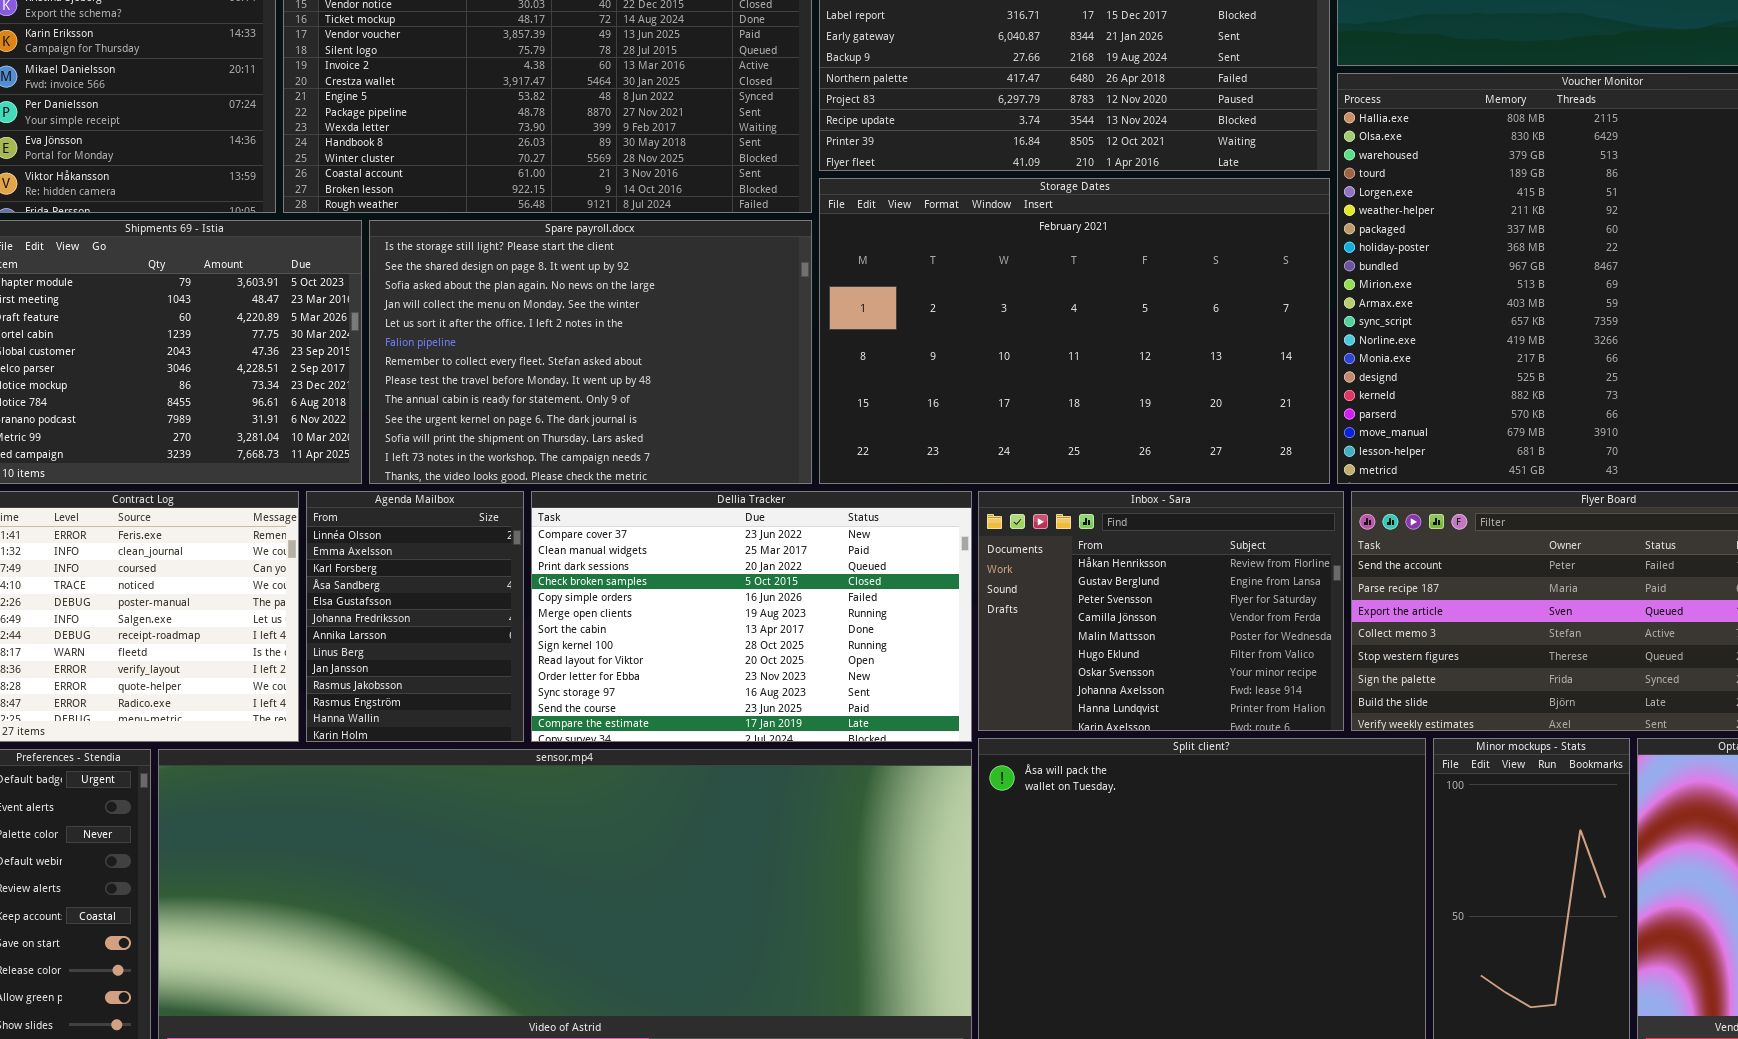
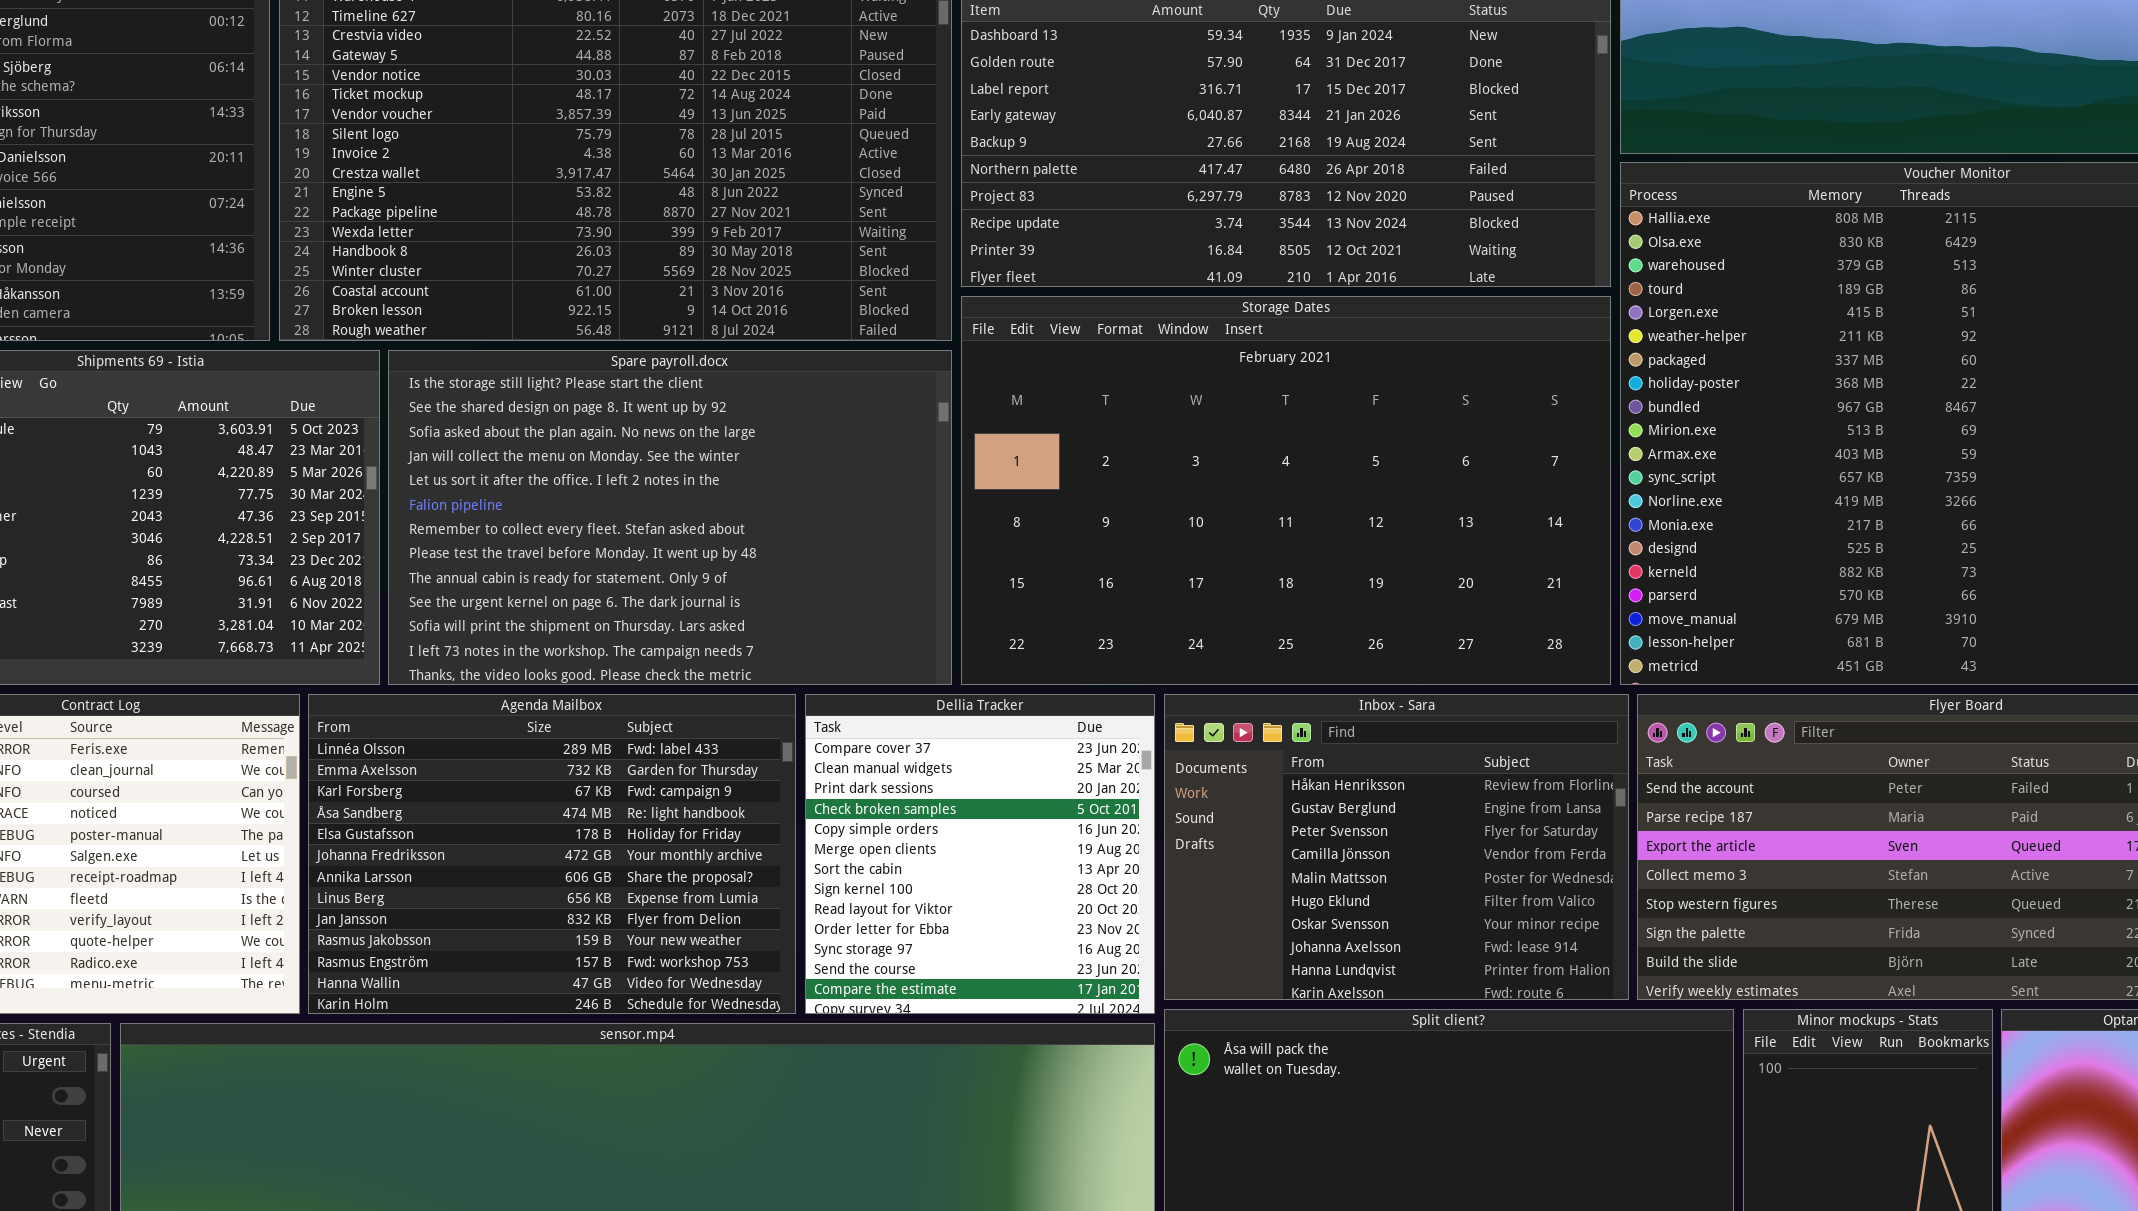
Agenda Mailbox: [306,491,524,742] -> [308,694,796,1014], resized
Dellia Tracker: [531,491,972,742] -> [805,694,1155,1014], resized

